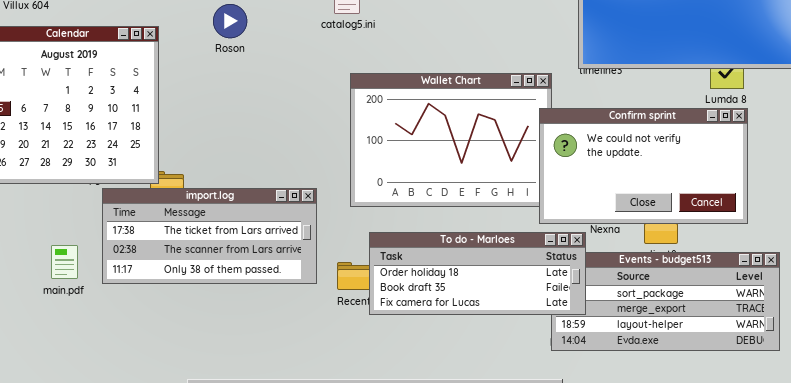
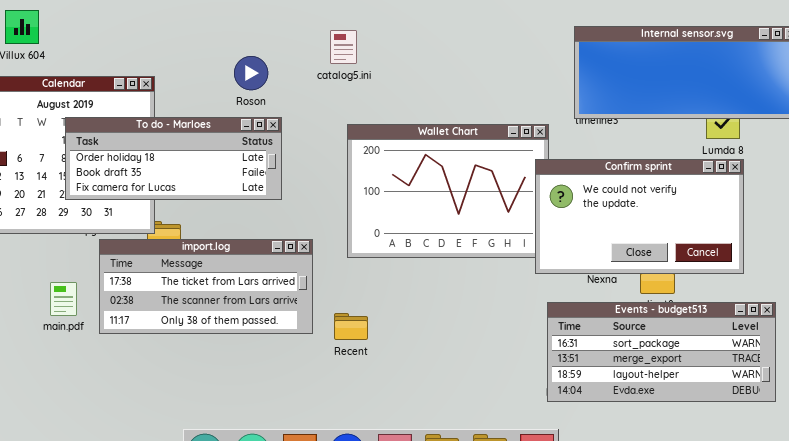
Roson: [213,4,247,38] -> [234,56,268,90], moved
To do - Marloes: [369,232,586,315] -> [65,117,282,200], moved
main.pdf: [51,245,78,279] -> [50,282,77,316], moved

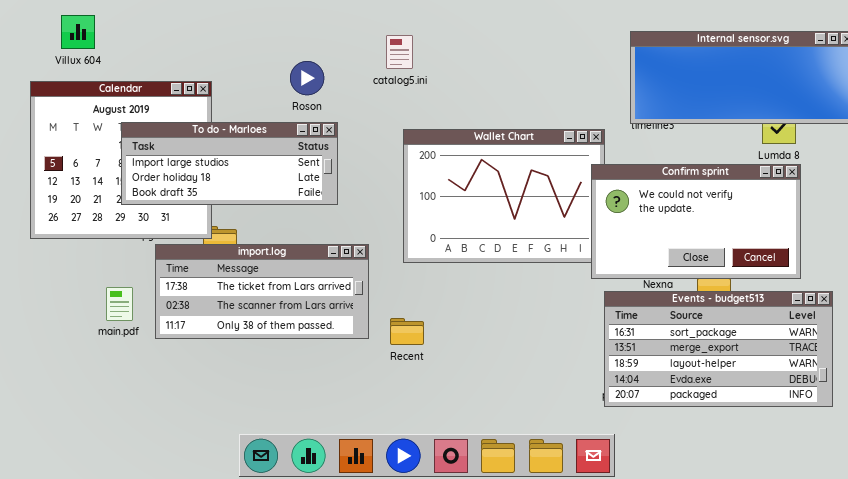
To do - Marloes: [65,117,282,200] -> [121,122,338,205], scrolled up 1 row
Events - budget513: [547,302,776,402] -> [604,291,833,407], resized

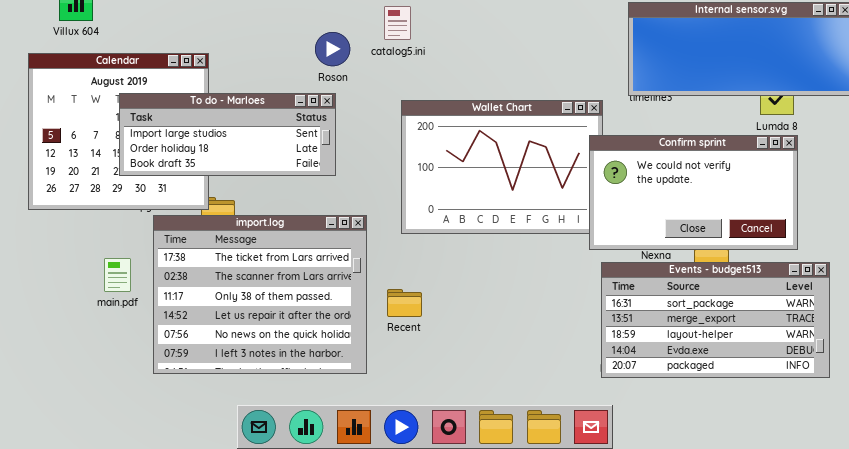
Roson: [290,61,324,95] -> [315,32,350,66], moved
import.log: [155,244,369,339] -> [153,215,367,374], resized

